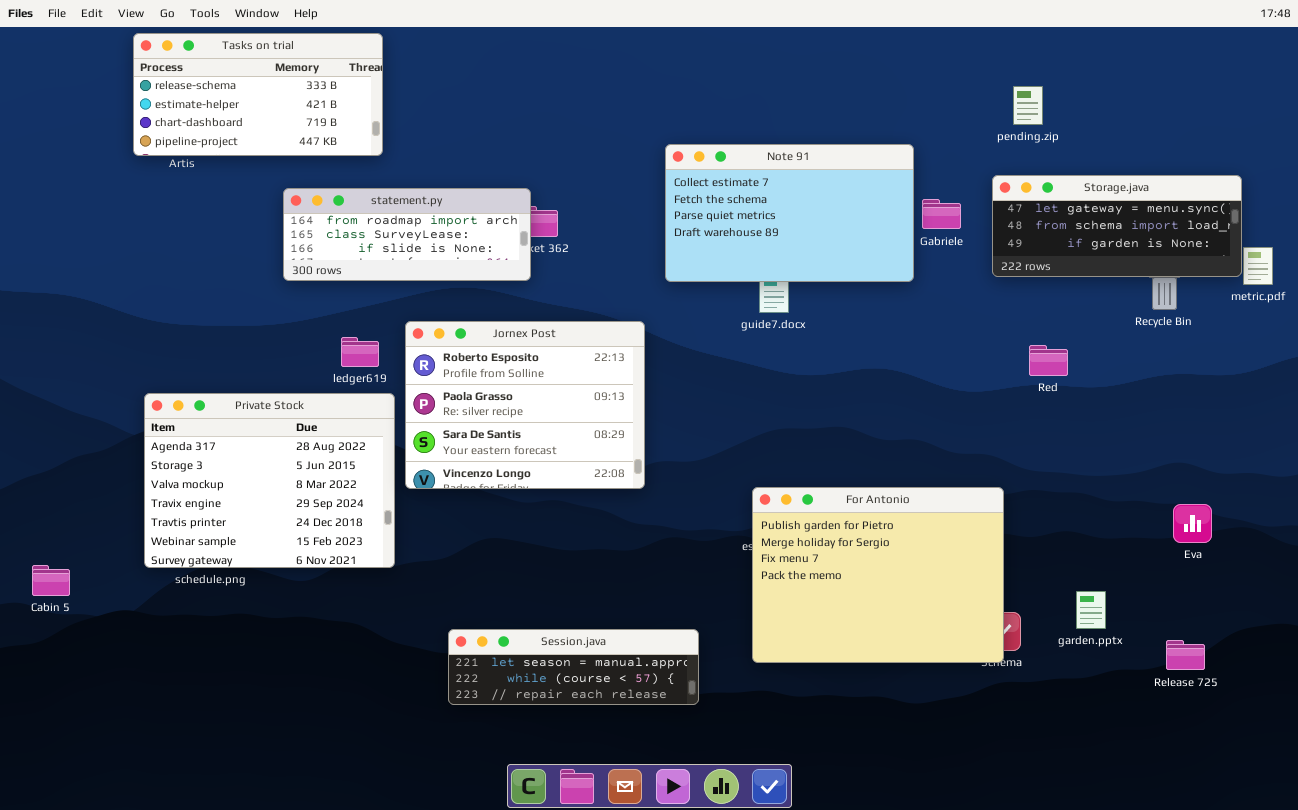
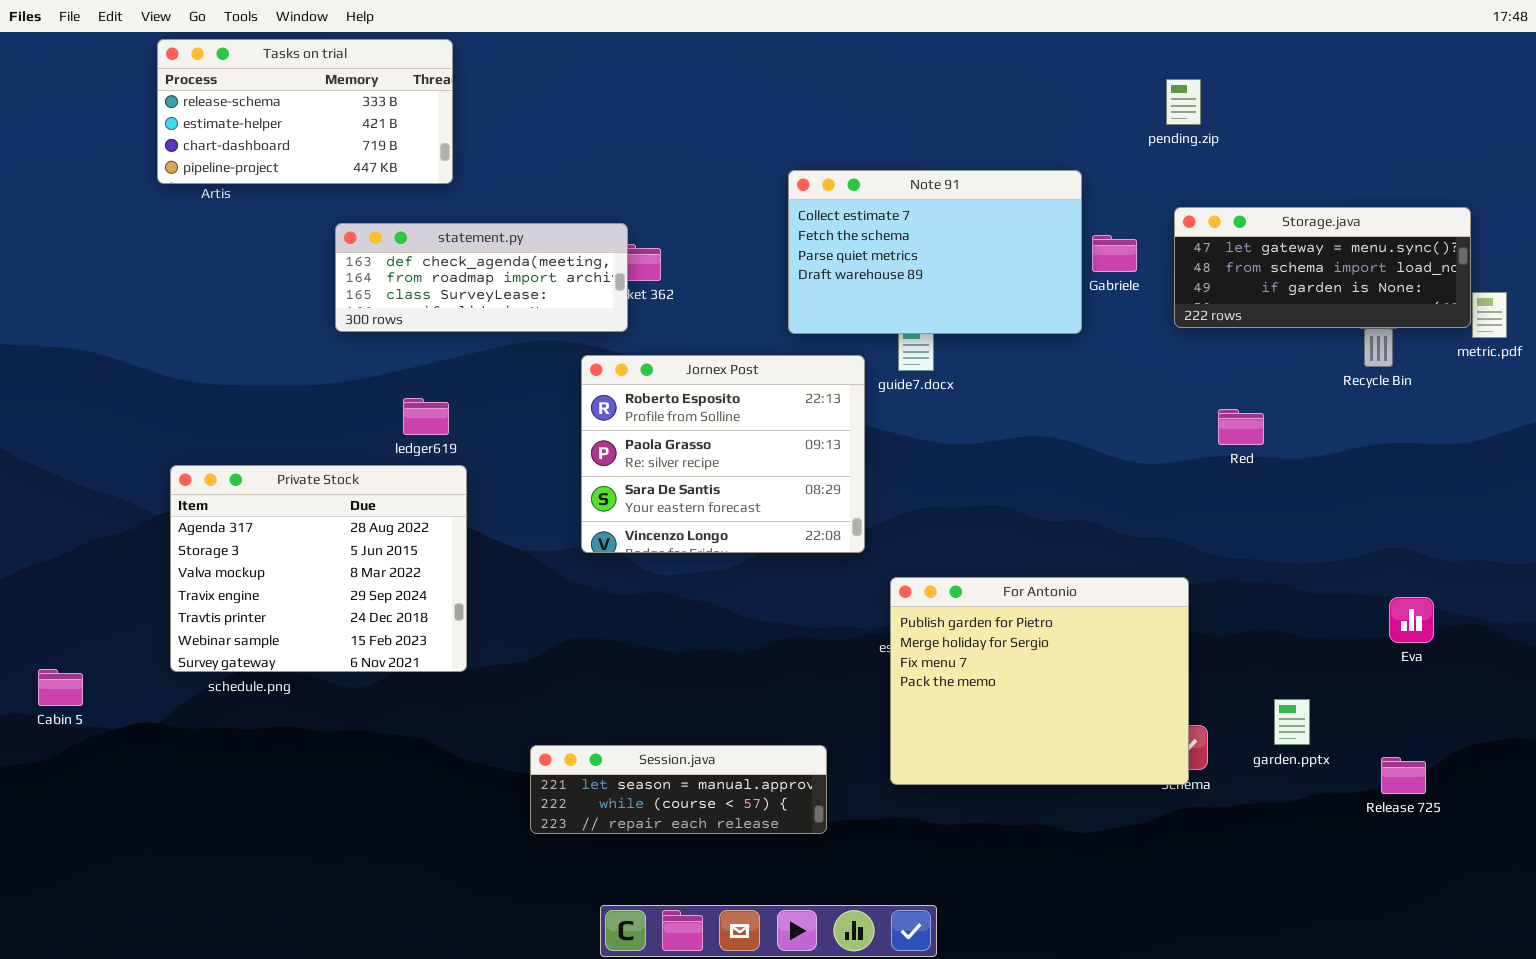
pending.zip: [1013,86,1043,125] -> [1166,79,1201,125], moved
statement.py: [283,188,531,281] -> [335,223,628,332], scrolled up 1 row
Jornex Post: [405,321,645,489] -> [581,355,865,553], moved

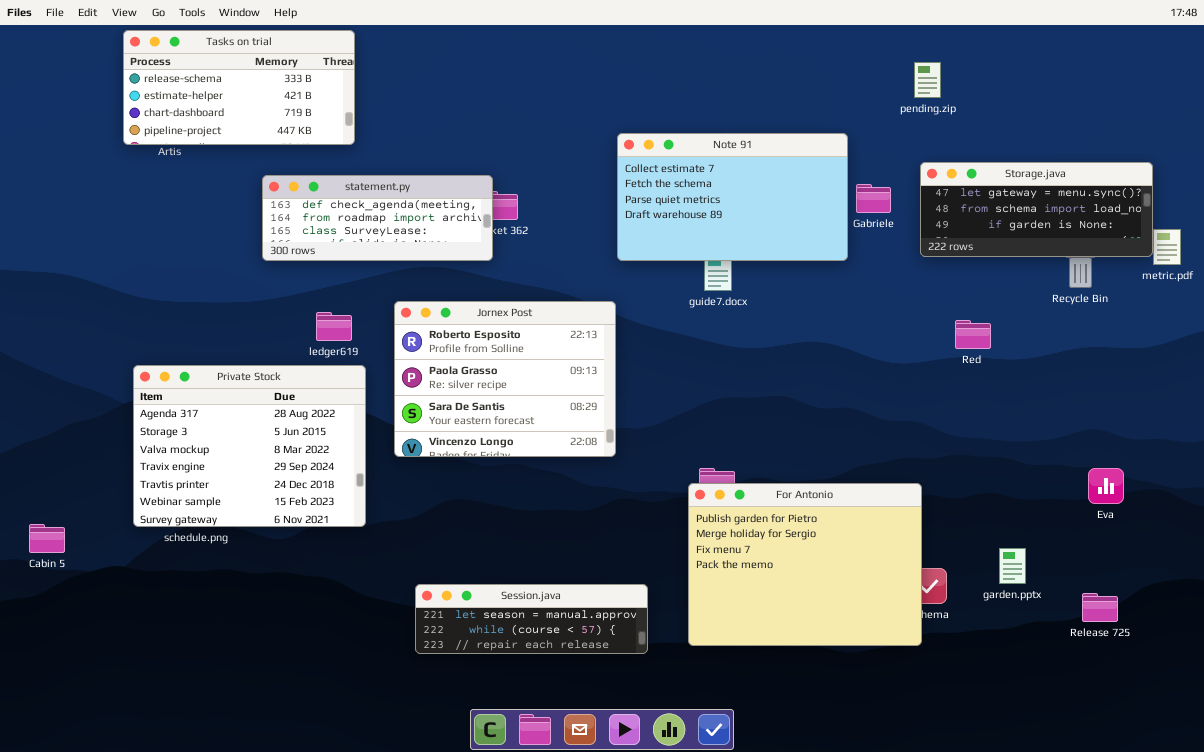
Jornex Post: [581,355,865,553] -> [394,301,616,457], moved
For Antonio: [890,577,1189,785] -> [688,483,922,646], moved

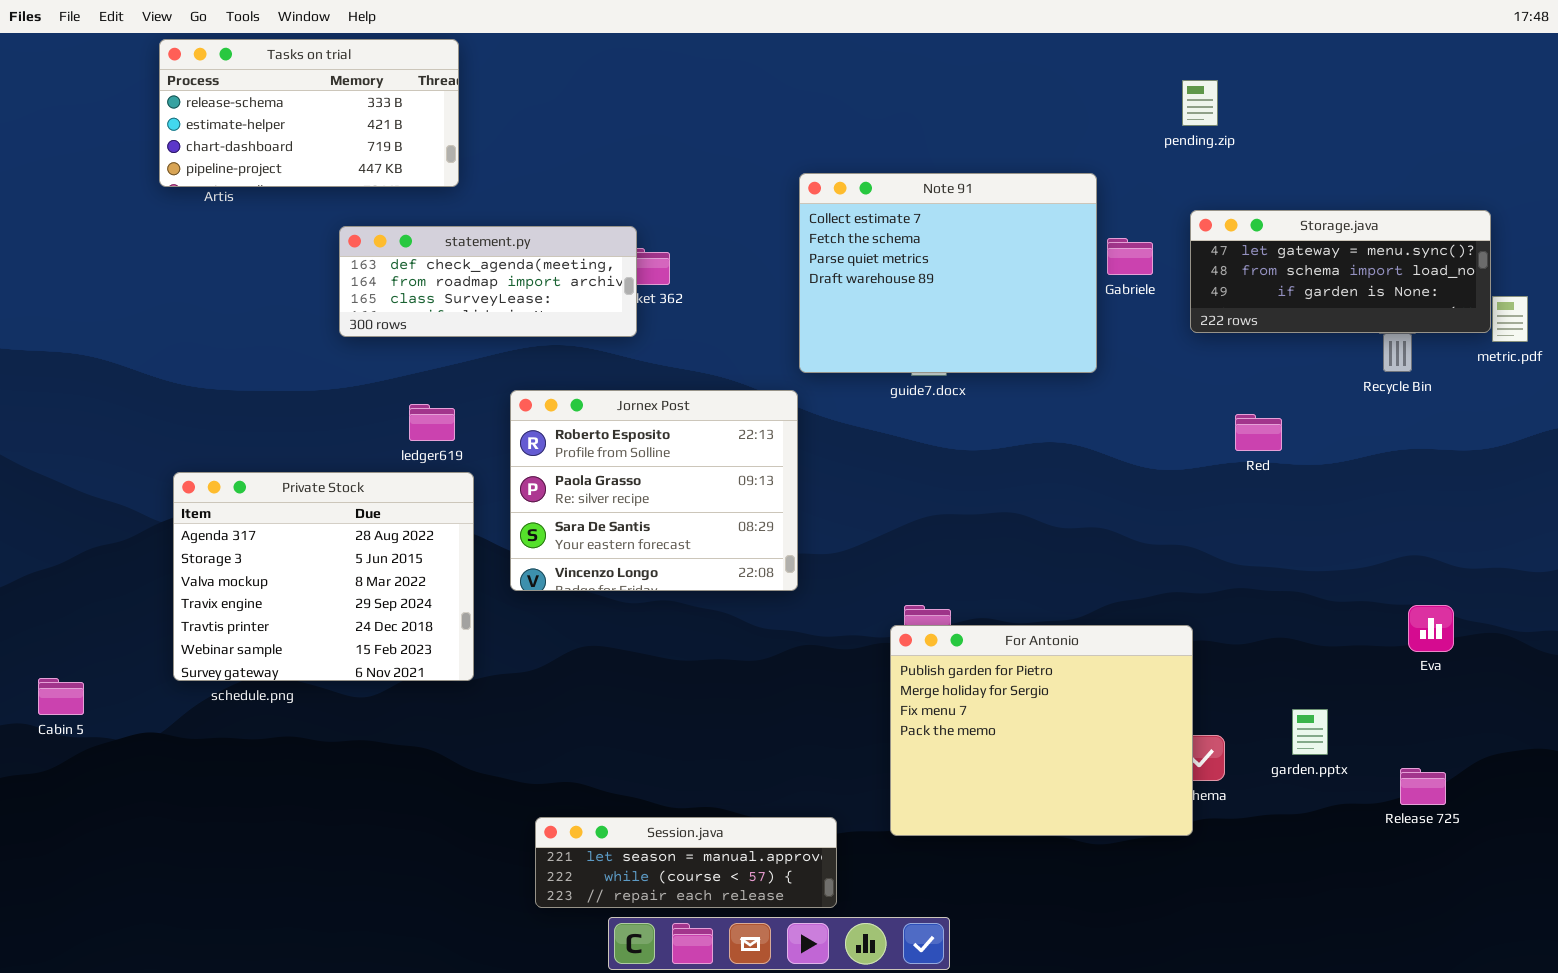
Note 91: [617,133,848,261] -> [799,173,1097,373], resized
Session.java: [415,584,648,654] -> [535,817,837,908], moved

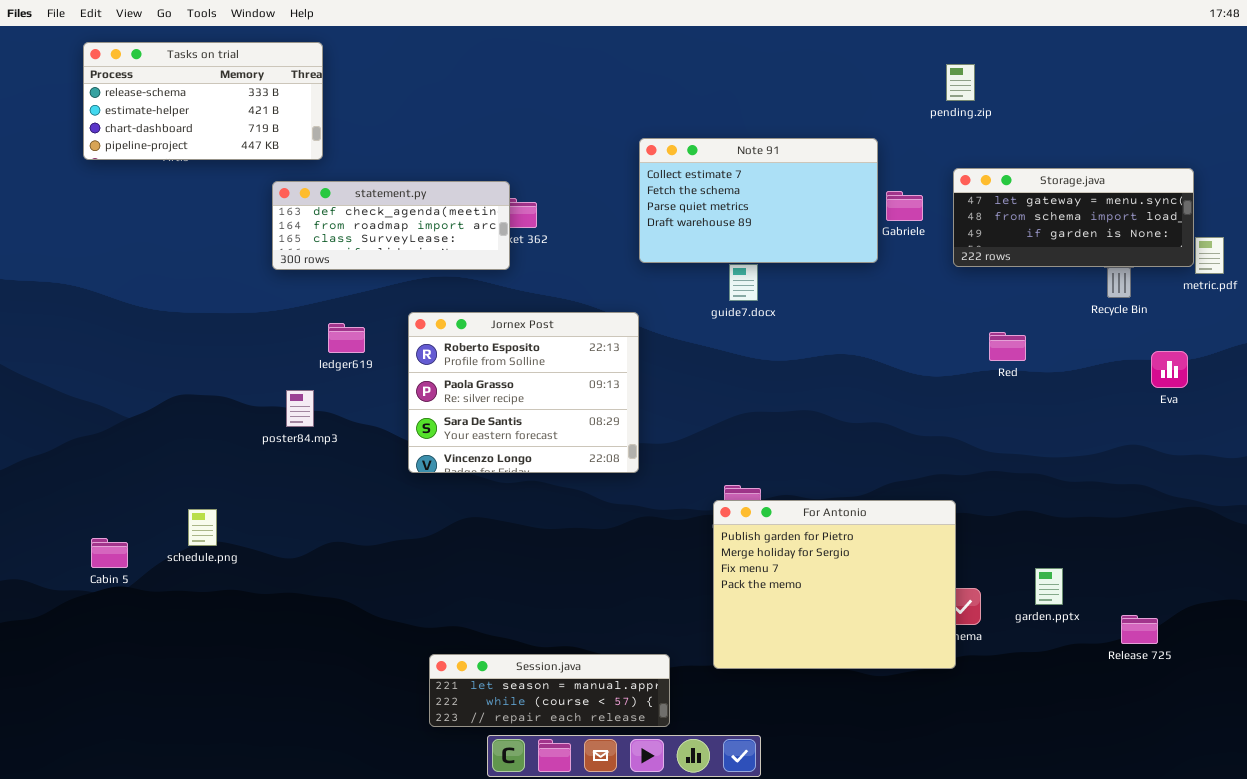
Tasks on trial: [159,39,459,187] -> [83,42,323,160], moved
Note 91: [799,173,1097,373] -> [639,138,878,263], resized
Private Stock: [173,472,474,681] -> none, closed
Eva: [1408,605,1454,652] -> [1151,351,1188,388], moved
Cabin 5: [38,678,84,715] -> [91,538,128,568], moved

